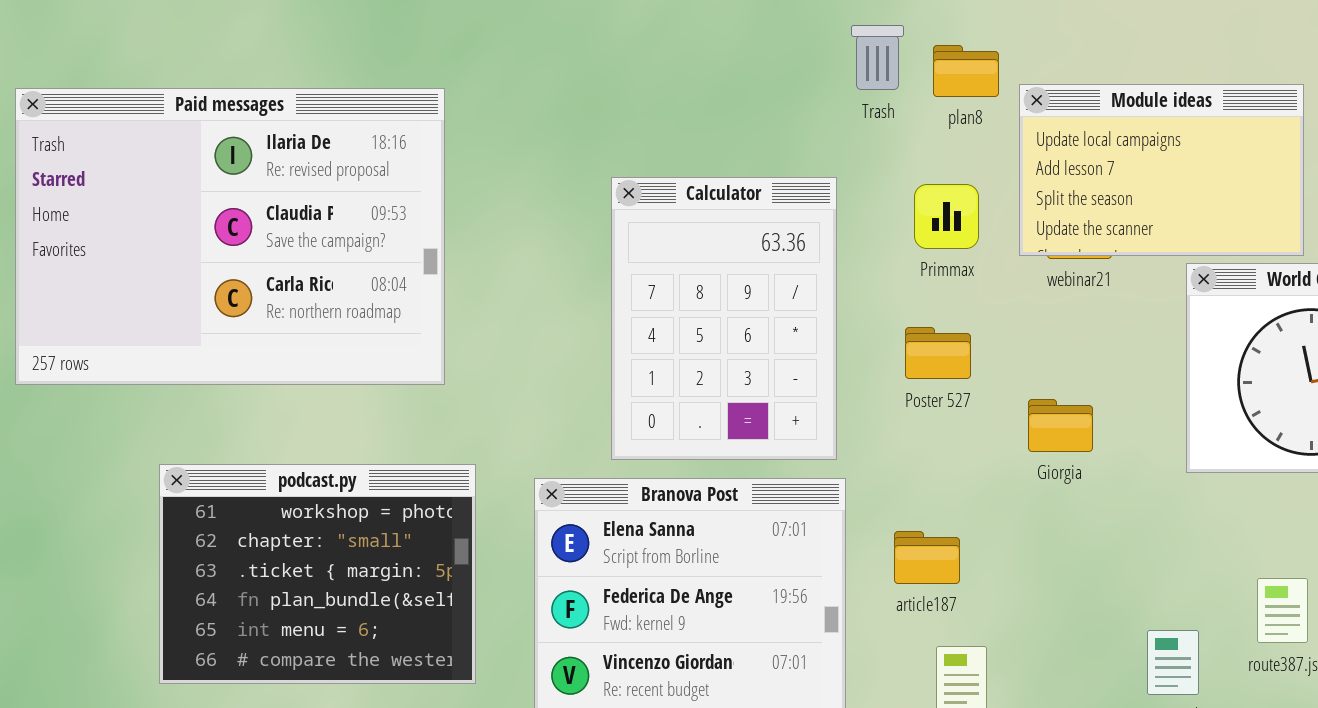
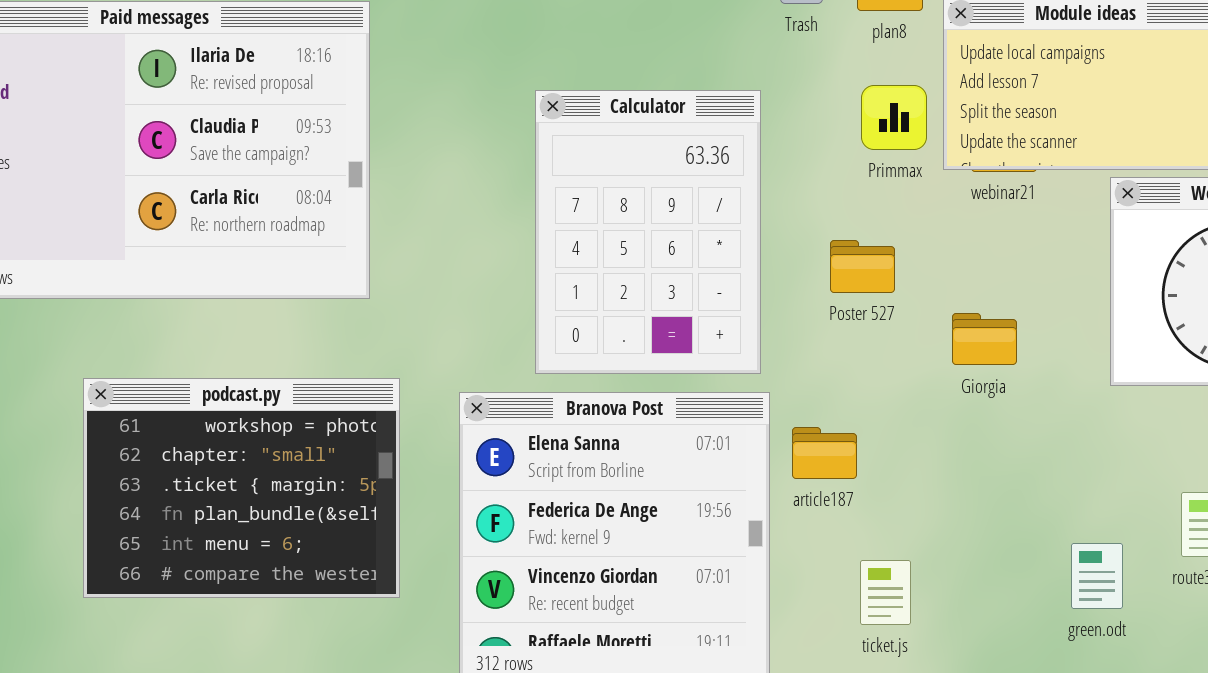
Primmax: [914,184,979,249] -> [861,85,927,150], moved
article187: [894,531,960,584] -> [792,427,857,479], moved

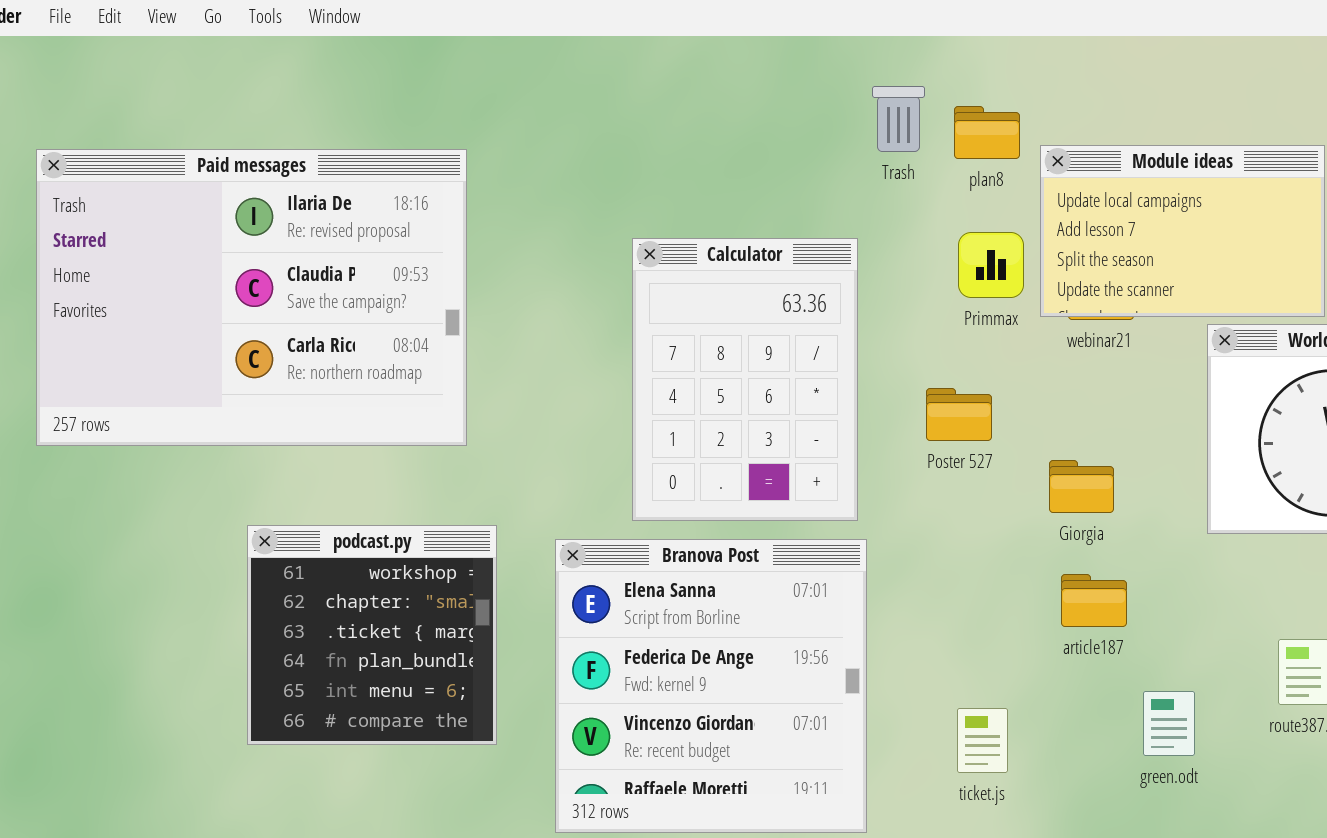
podcast.py: [83,378,400,598] -> [247,525,497,745], resized
article187: [792,427,857,479] -> [1061,574,1127,627], moved
green.odt: [1071,543,1123,609] -> [1143,691,1195,756], moved

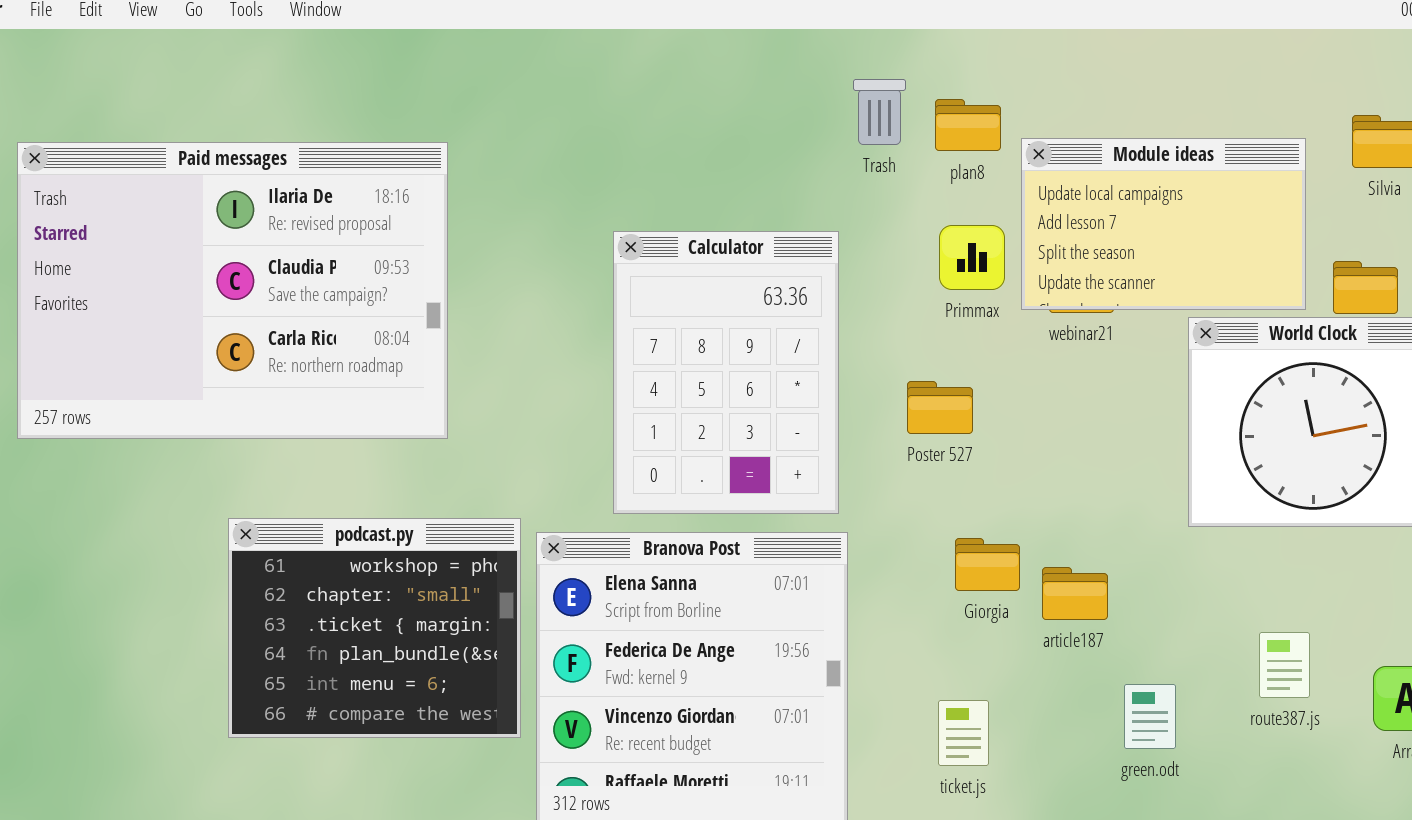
Giorgia: [1049,460,1114,513] -> [955,538,1020,591], moved
podcast.py: [247,525,497,745] -> [228,518,521,738], resized

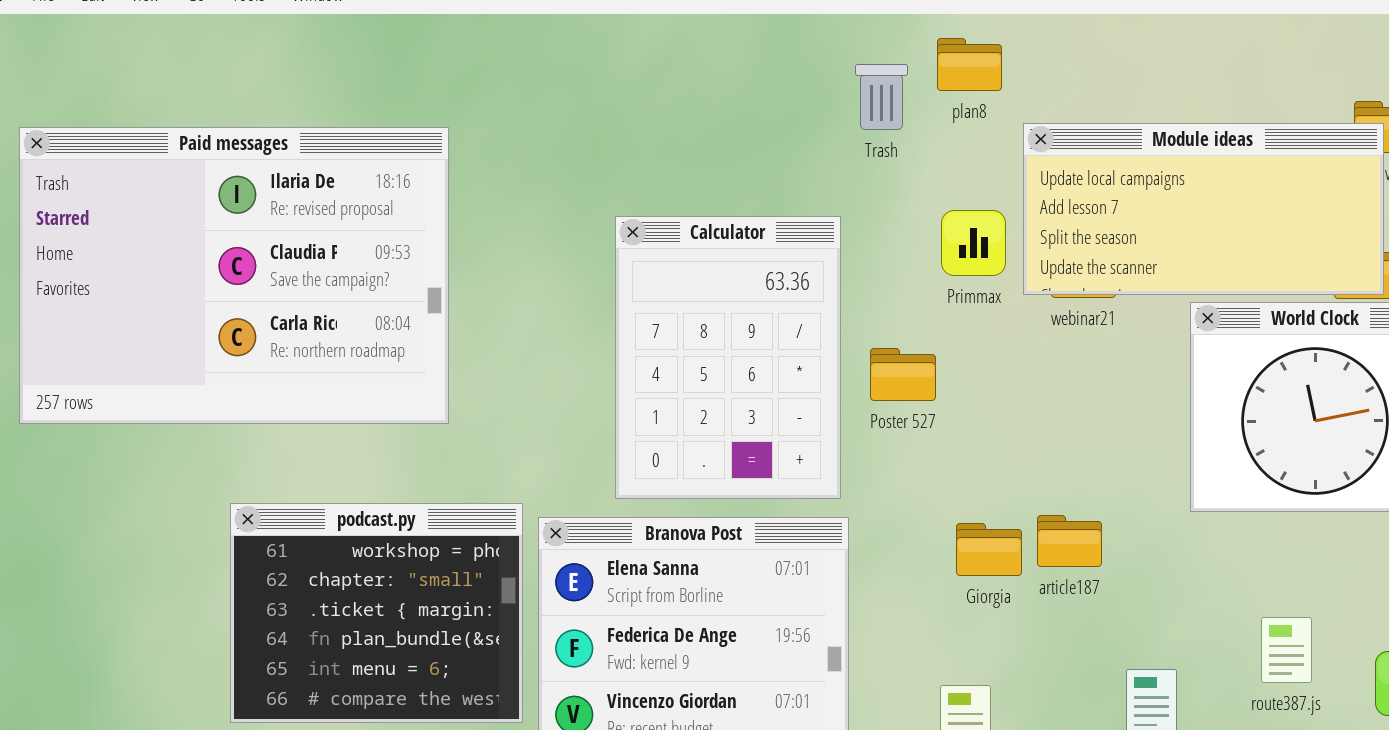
plan8: [935,99,1001,151] -> [937,38,1002,91], moved
Module ideas: [1021,138,1306,310] -> [1023,123,1384,295], resized
Poster 527: [907,381,973,434] -> [870,348,936,401], moved
article187: [1042,567,1108,620] -> [1037,515,1102,567], moved

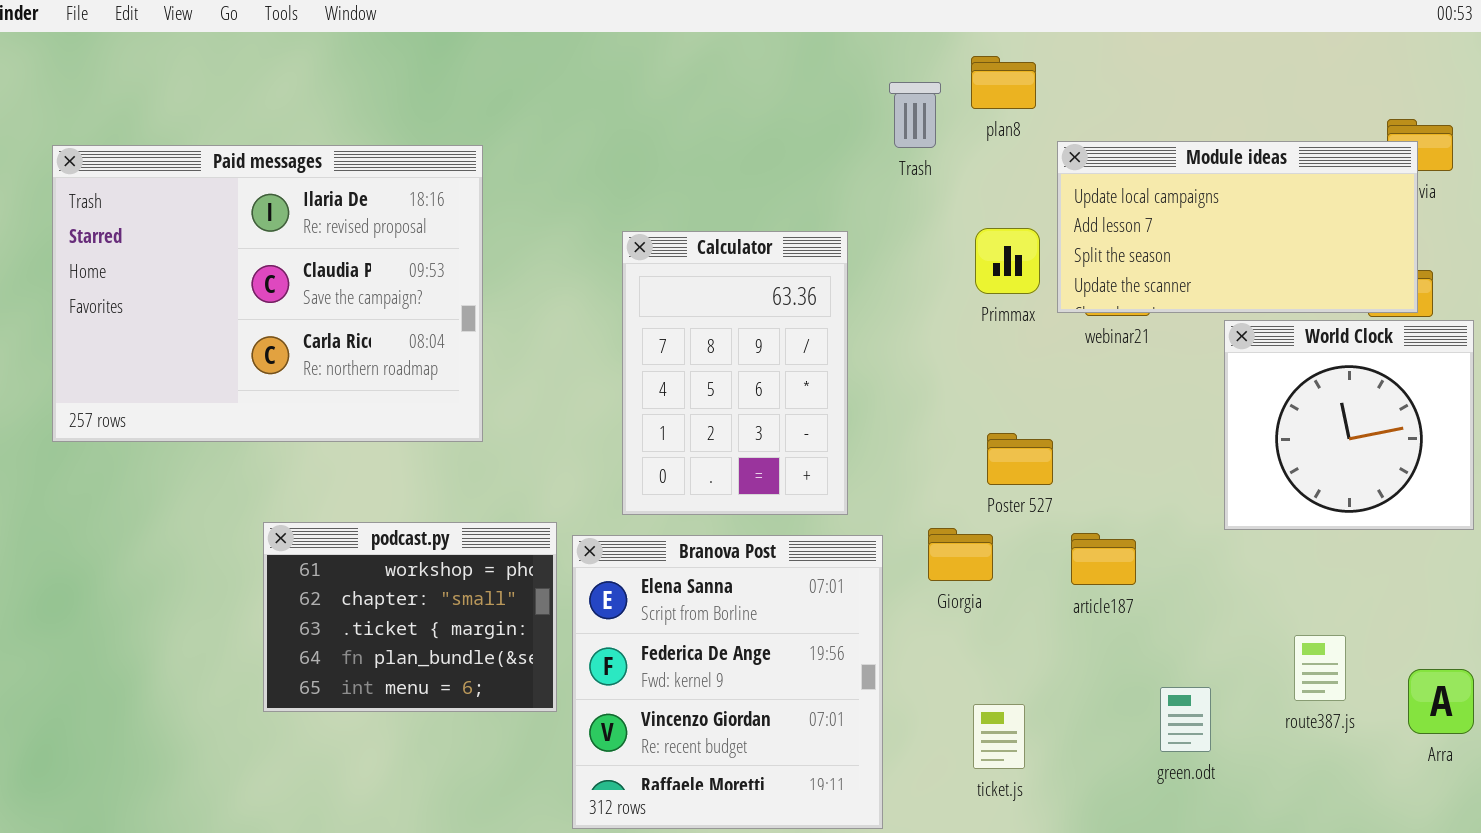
Calculator: [615,216,841,499] -> [622,231,848,515], moved
Poster 527: [870,348,936,401] -> [987,433,1053,485], moved
podcast.py: [230,503,523,723] -> [263,522,557,712], resized
Giorgia: [956,523,1022,576] -> [928,528,993,581], moved

